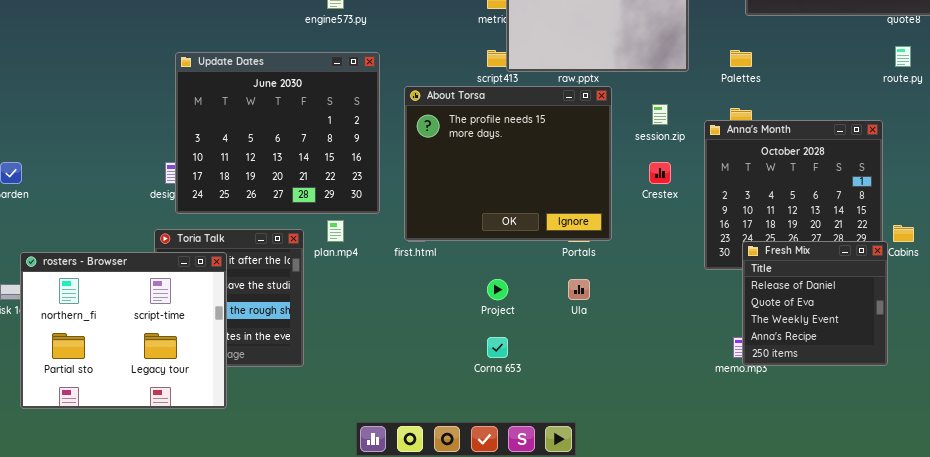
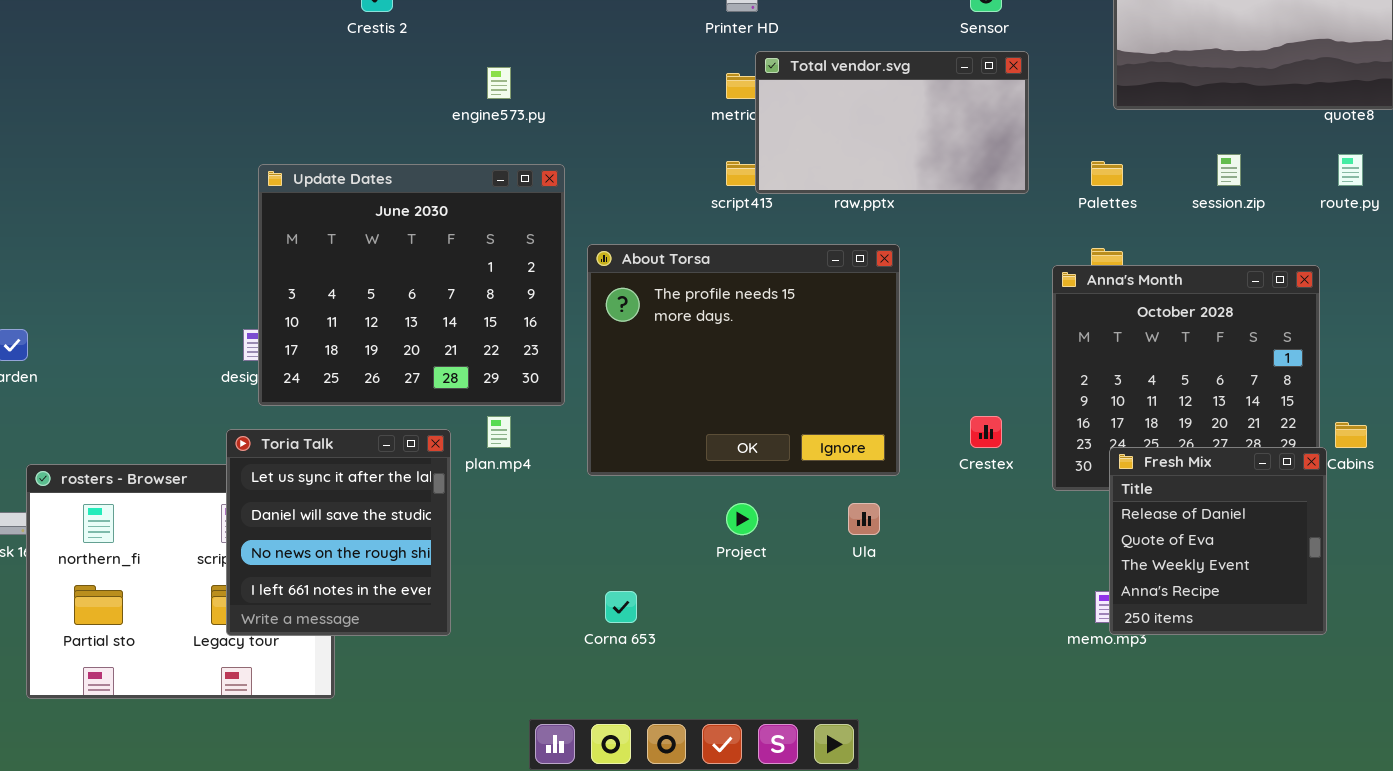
About Torsa: [404,86,612,241] -> [587,244,900,476], moved
session.zip: [652,104,668,125] -> [1217,154,1241,186], moved
Crestex: [649,162,671,184] -> [970,416,1002,448], moved
Toria Talk: [154,229,304,367] -> [226,429,451,636], raised
Corna 653: [487,337,508,358] -> [605,591,637,623], moved

